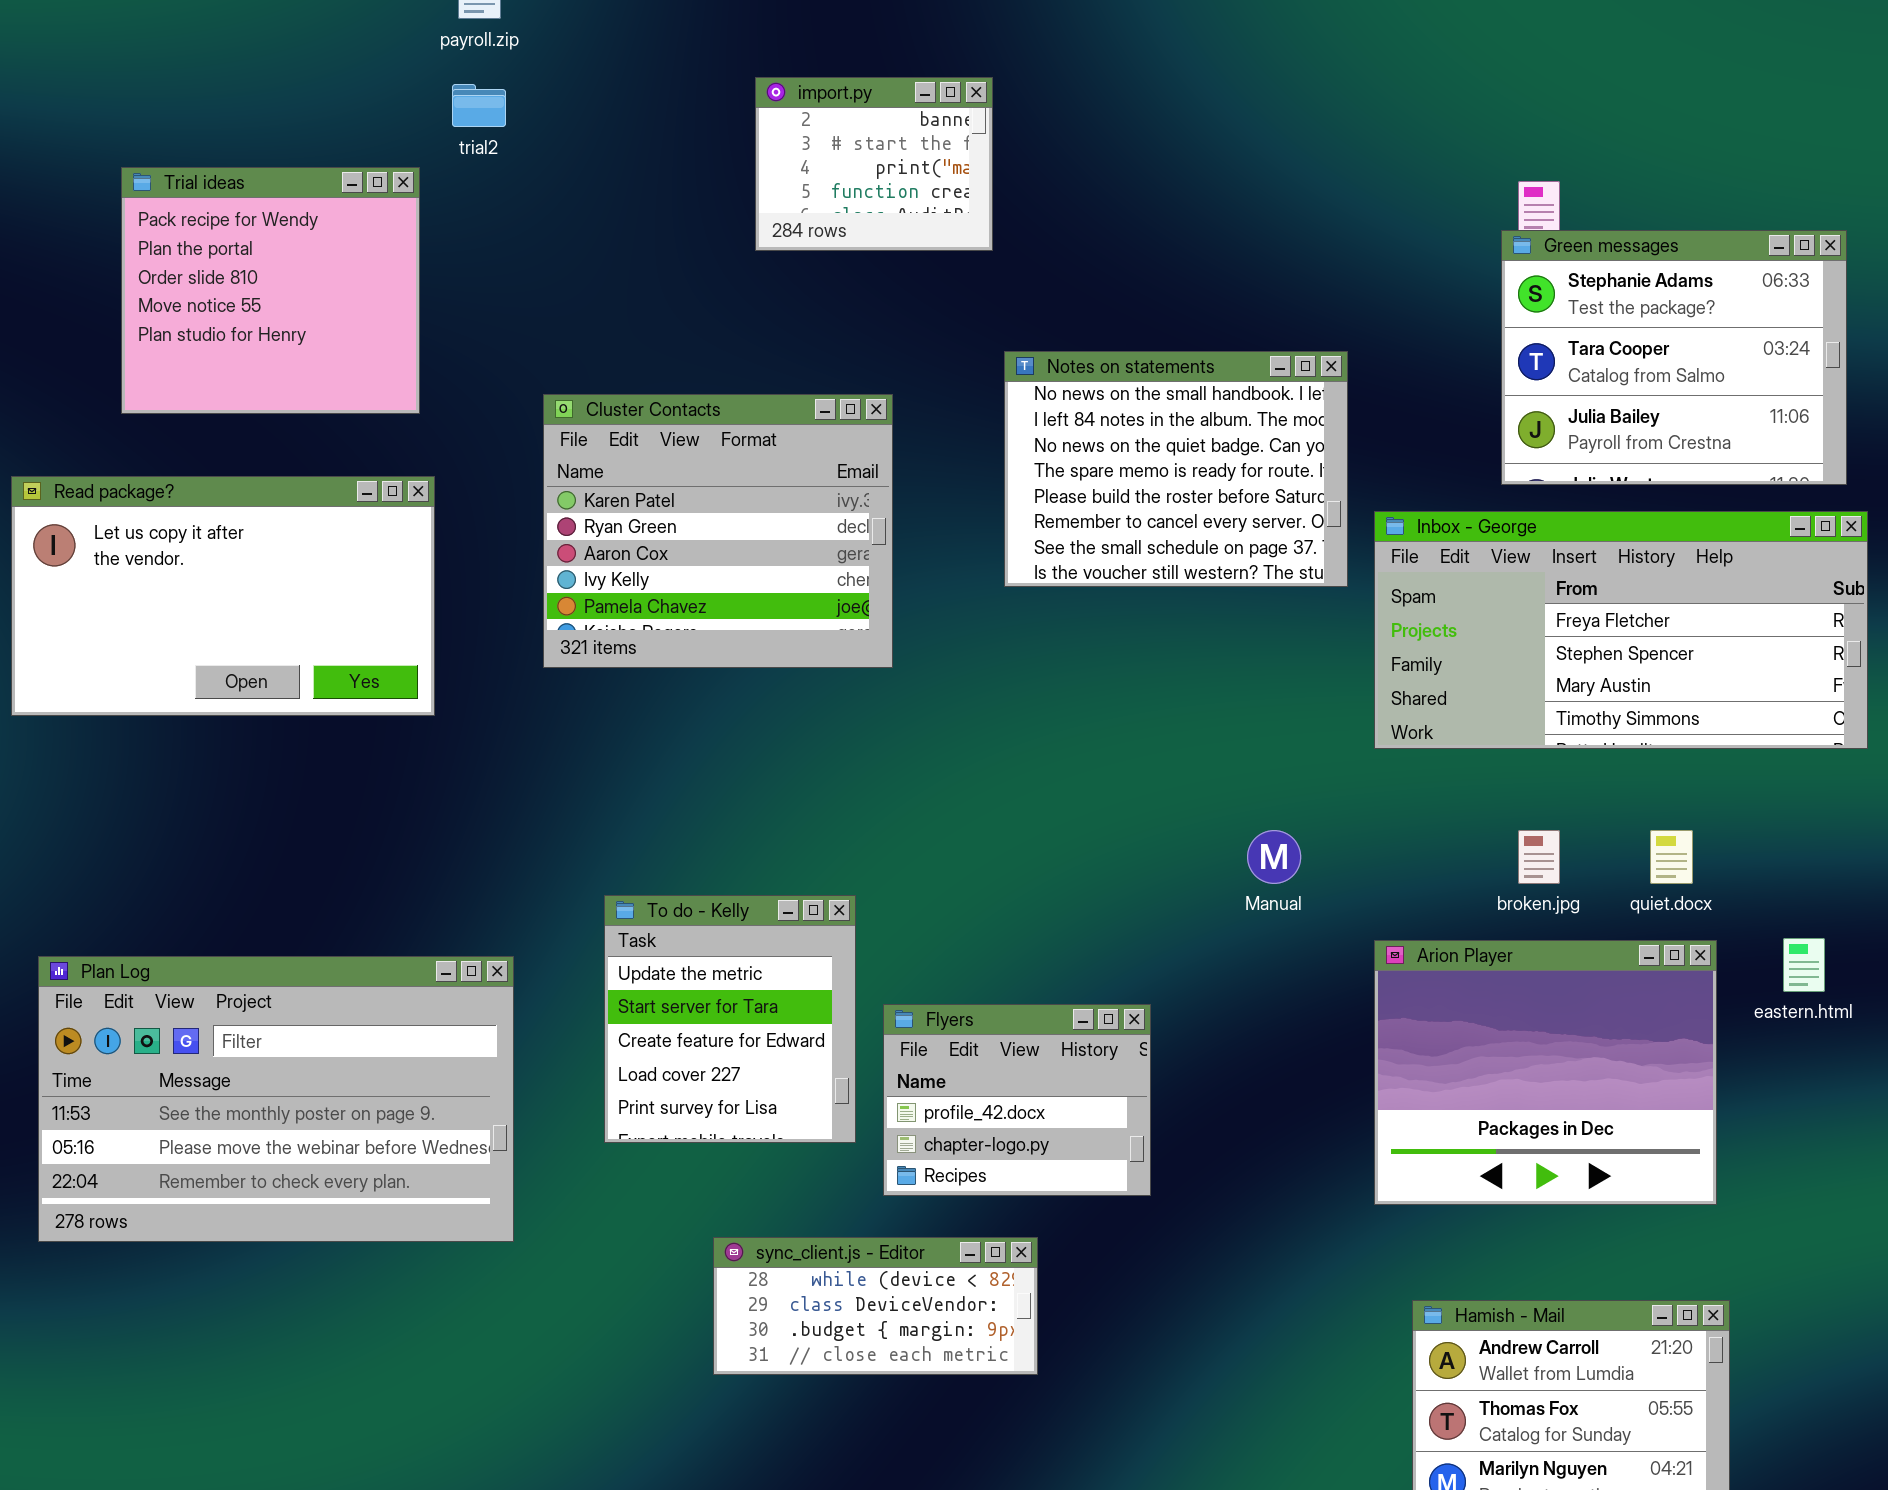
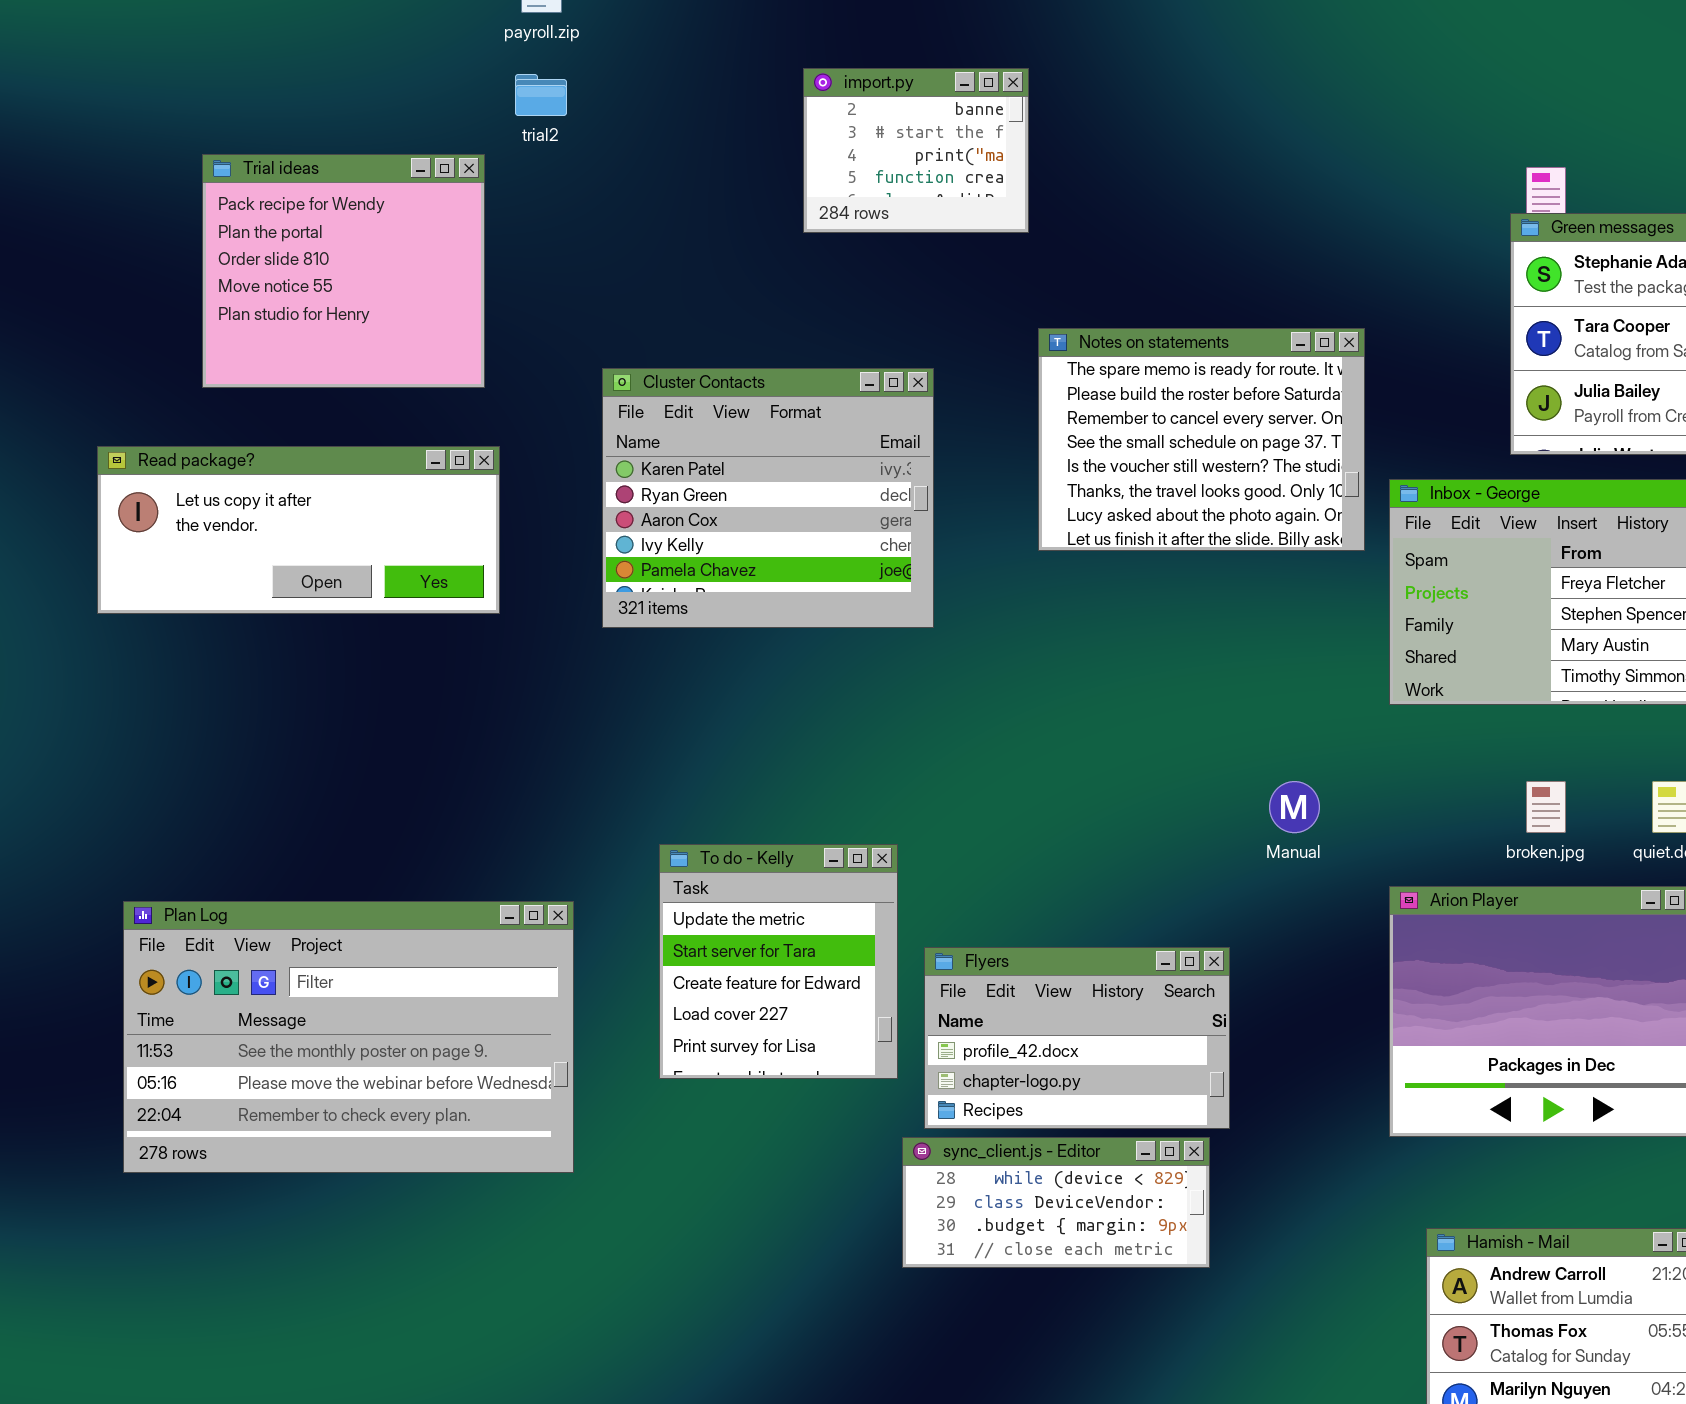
Notes on statements: [1004,351,1348,587] -> [1038,328,1365,551], scrolled down 3 rows
Read package?: [11,476,435,716] -> [97,446,500,614], resized
Flyers: [883,1004,1151,1196] -> [924,947,1230,1129], resized
sync_client.js - Editor: [713,1237,1038,1375] -> [902,1137,1210,1268], moved

